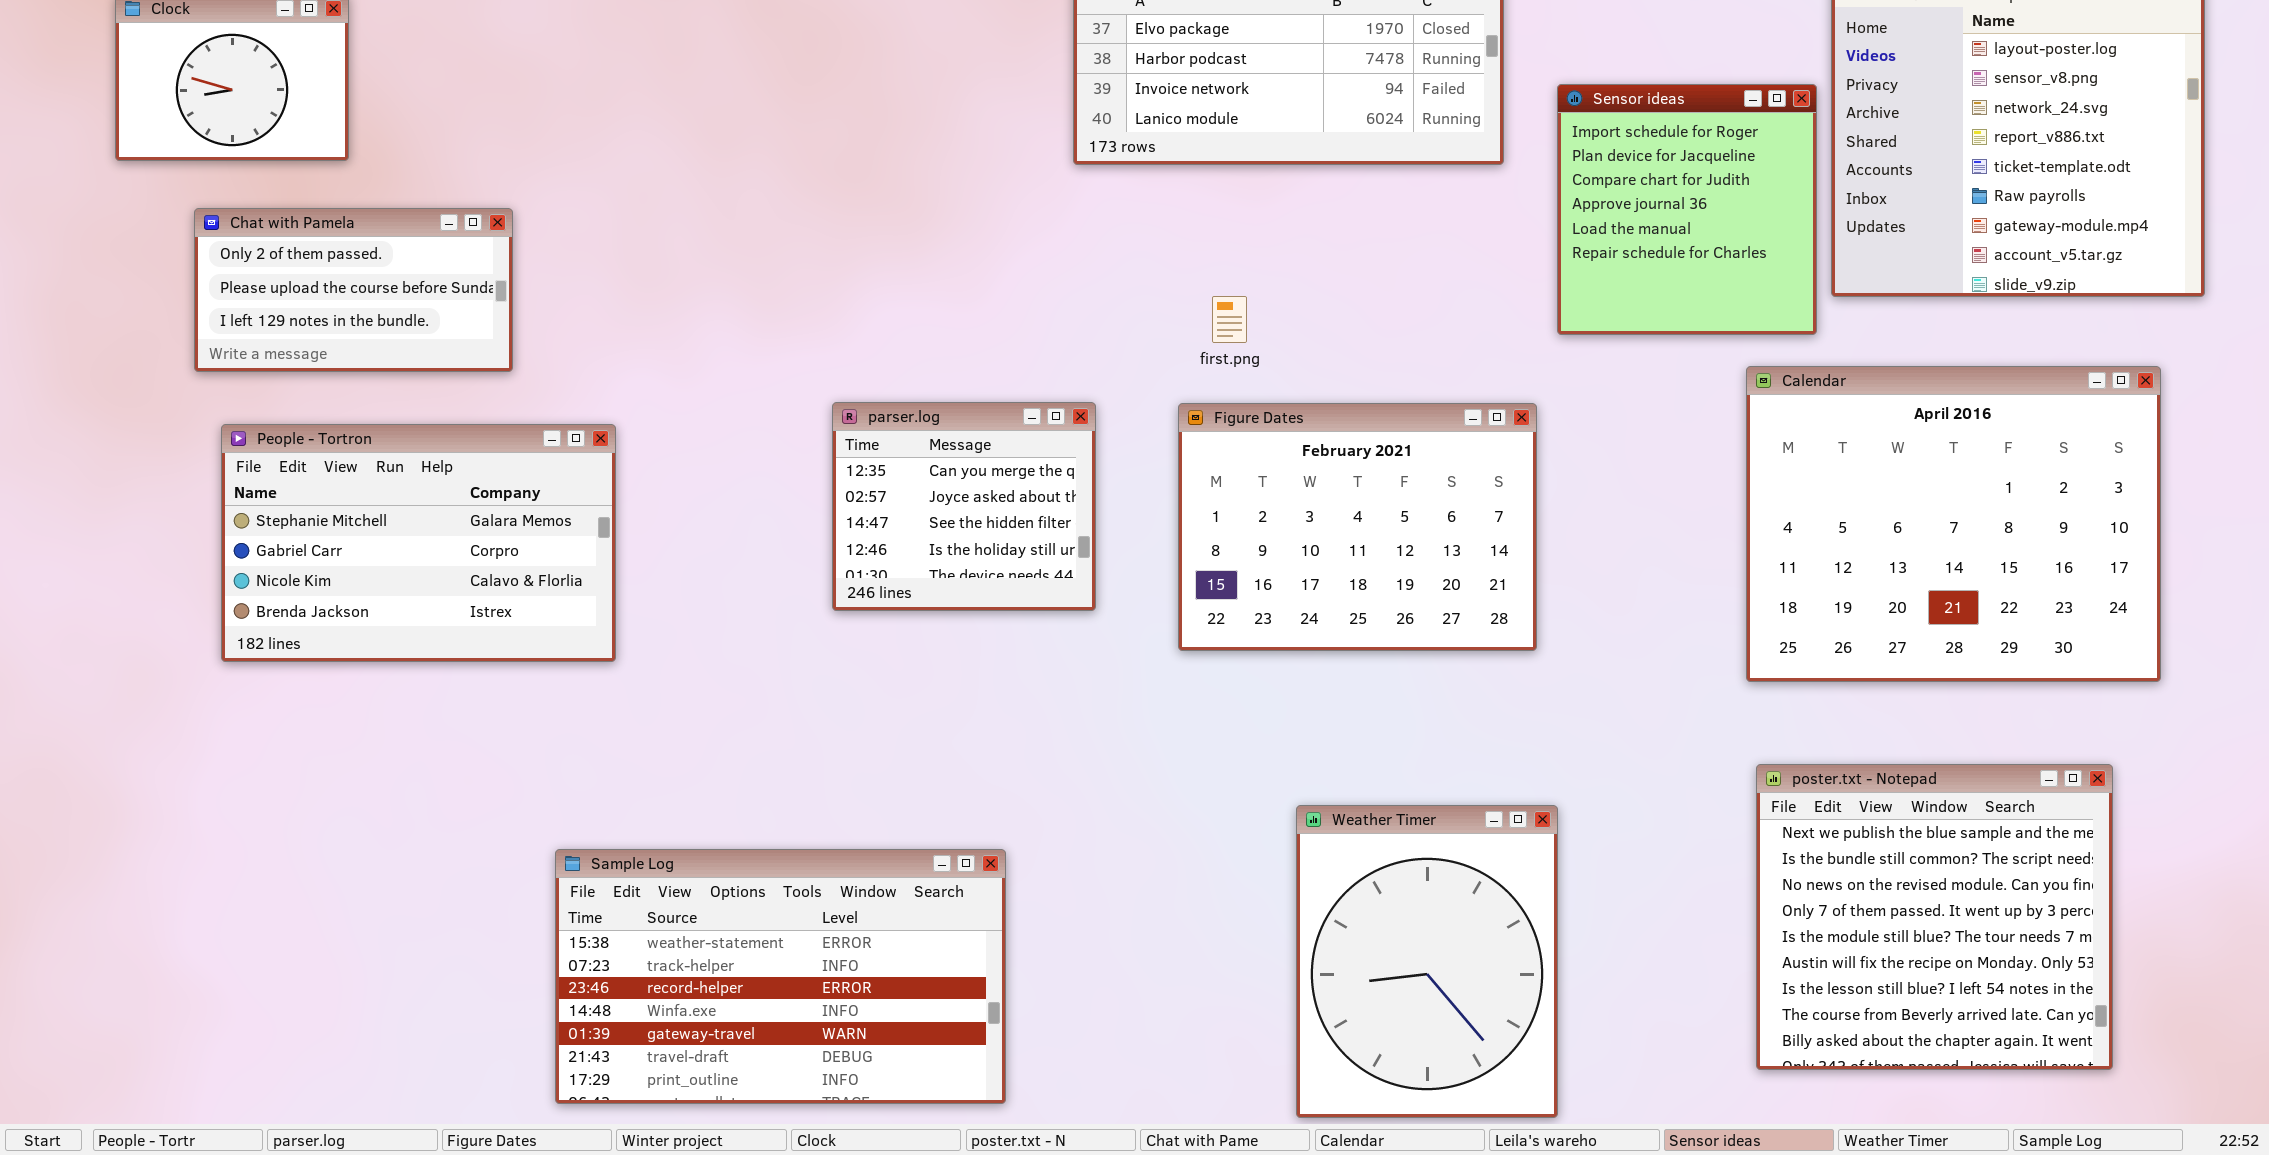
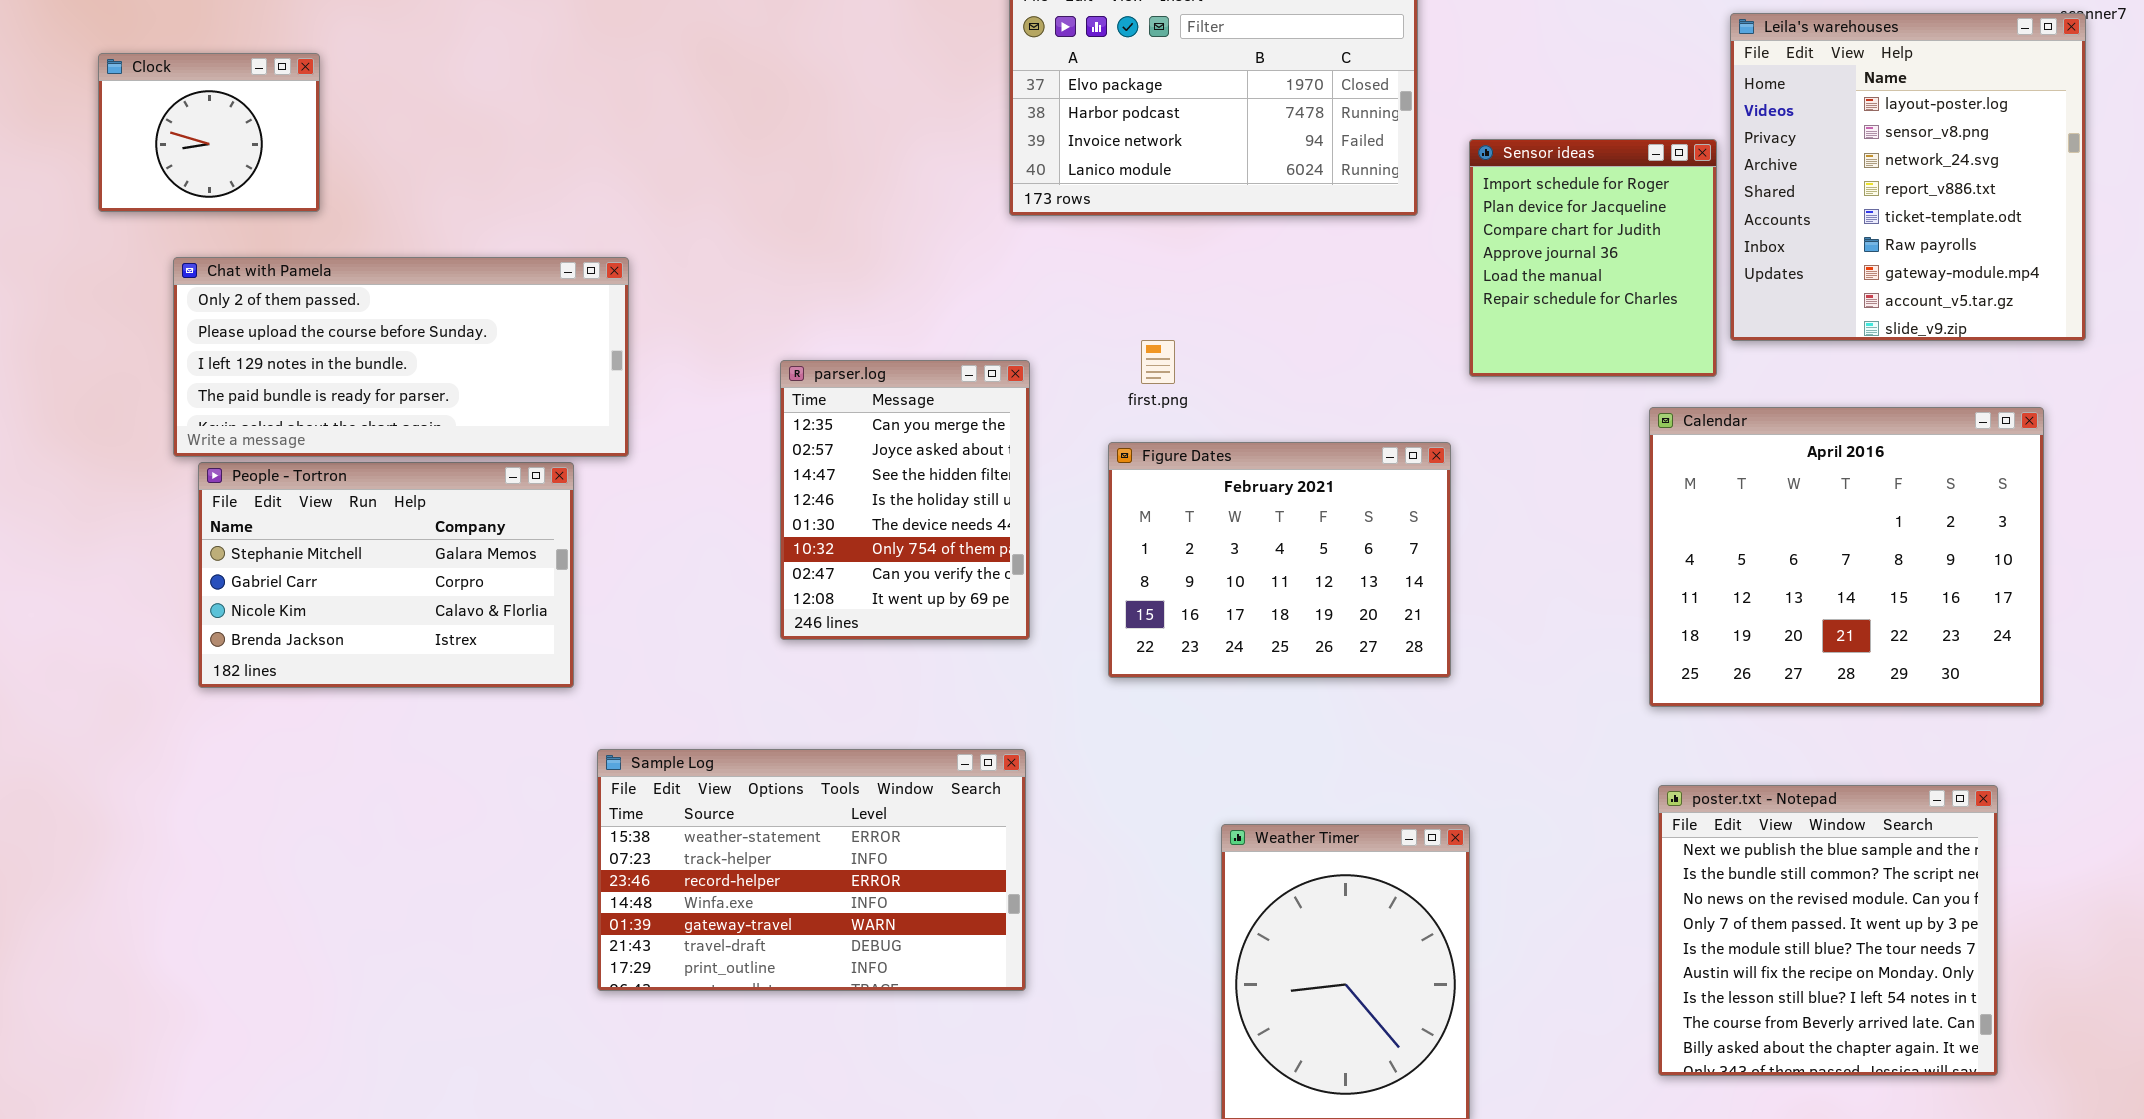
Chat with Pamela: [194,208,513,372] -> [173,257,629,457], resized
parser.log: [832,402,1096,611] -> [780,360,1030,640], resized
Sample Log: [555,849,1006,1104] -> [597,749,1026,991], moved

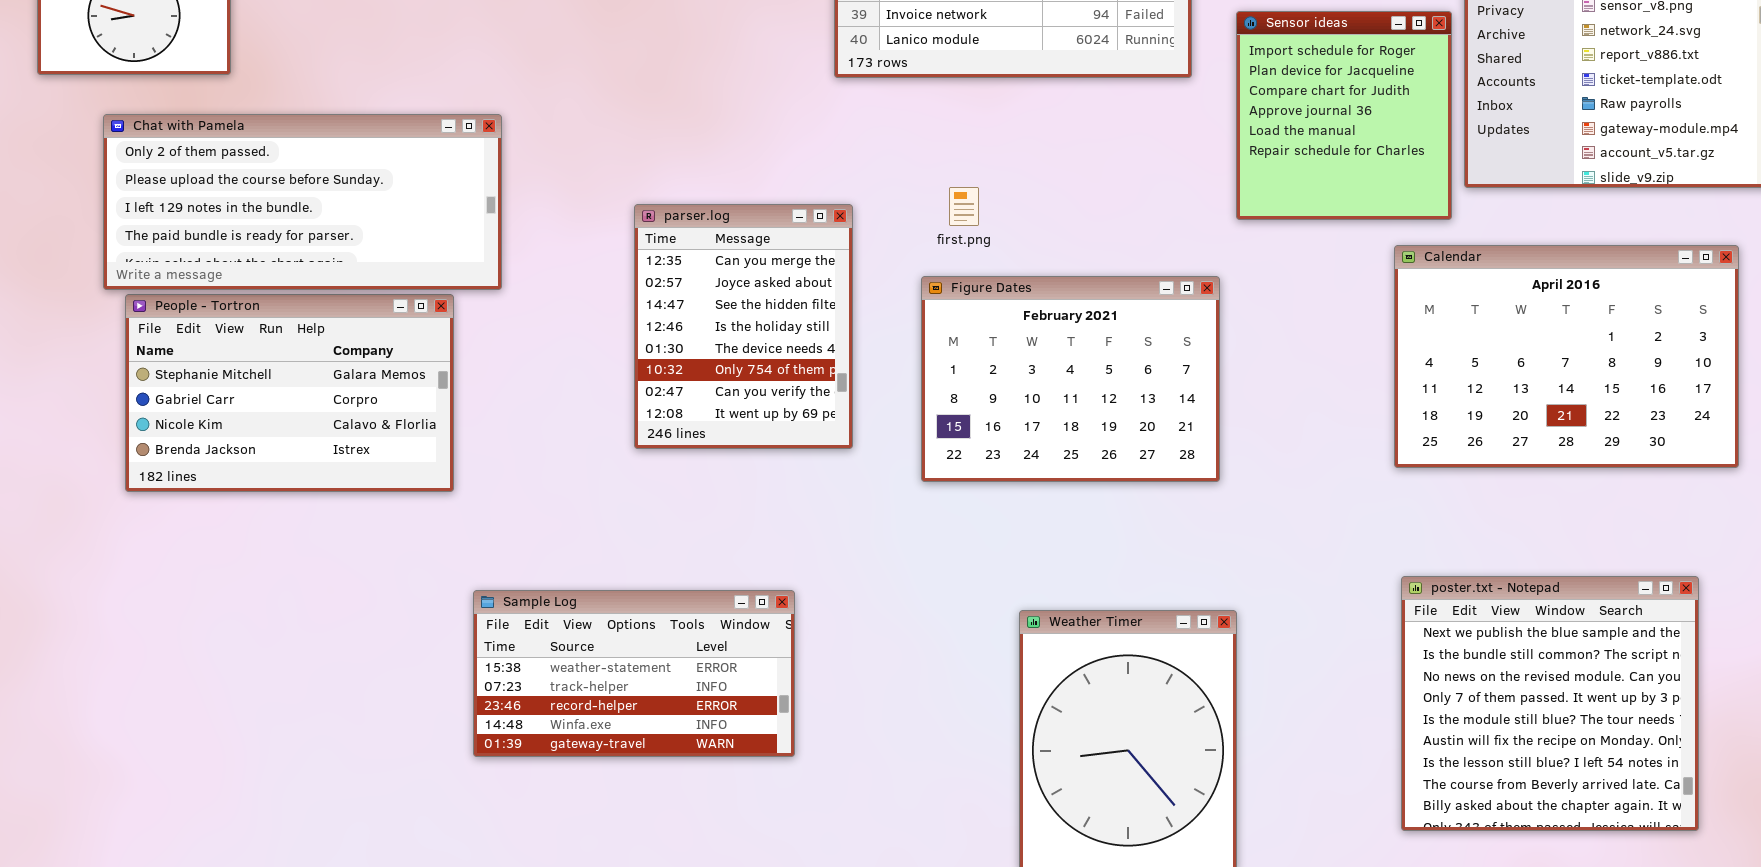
Calendar: [1649,407,2044,707] -> [1394,245,1739,468], resized
Sample Log: [597,749,1026,991] -> [473,590,795,757], resized

